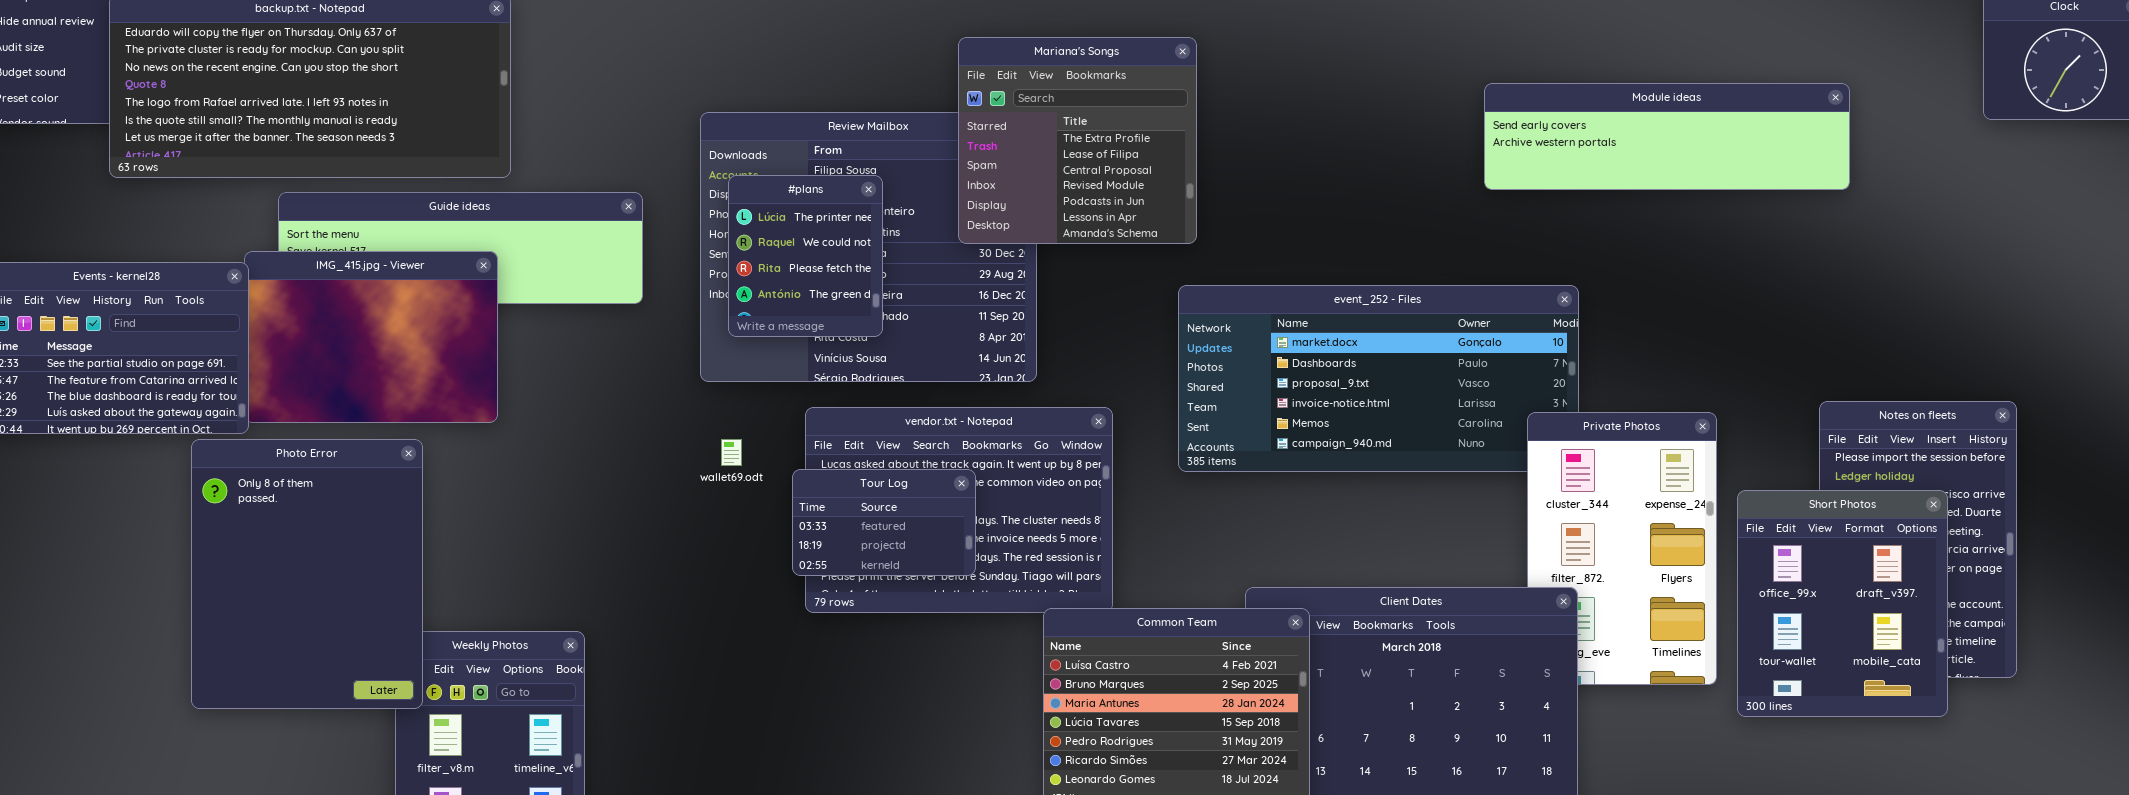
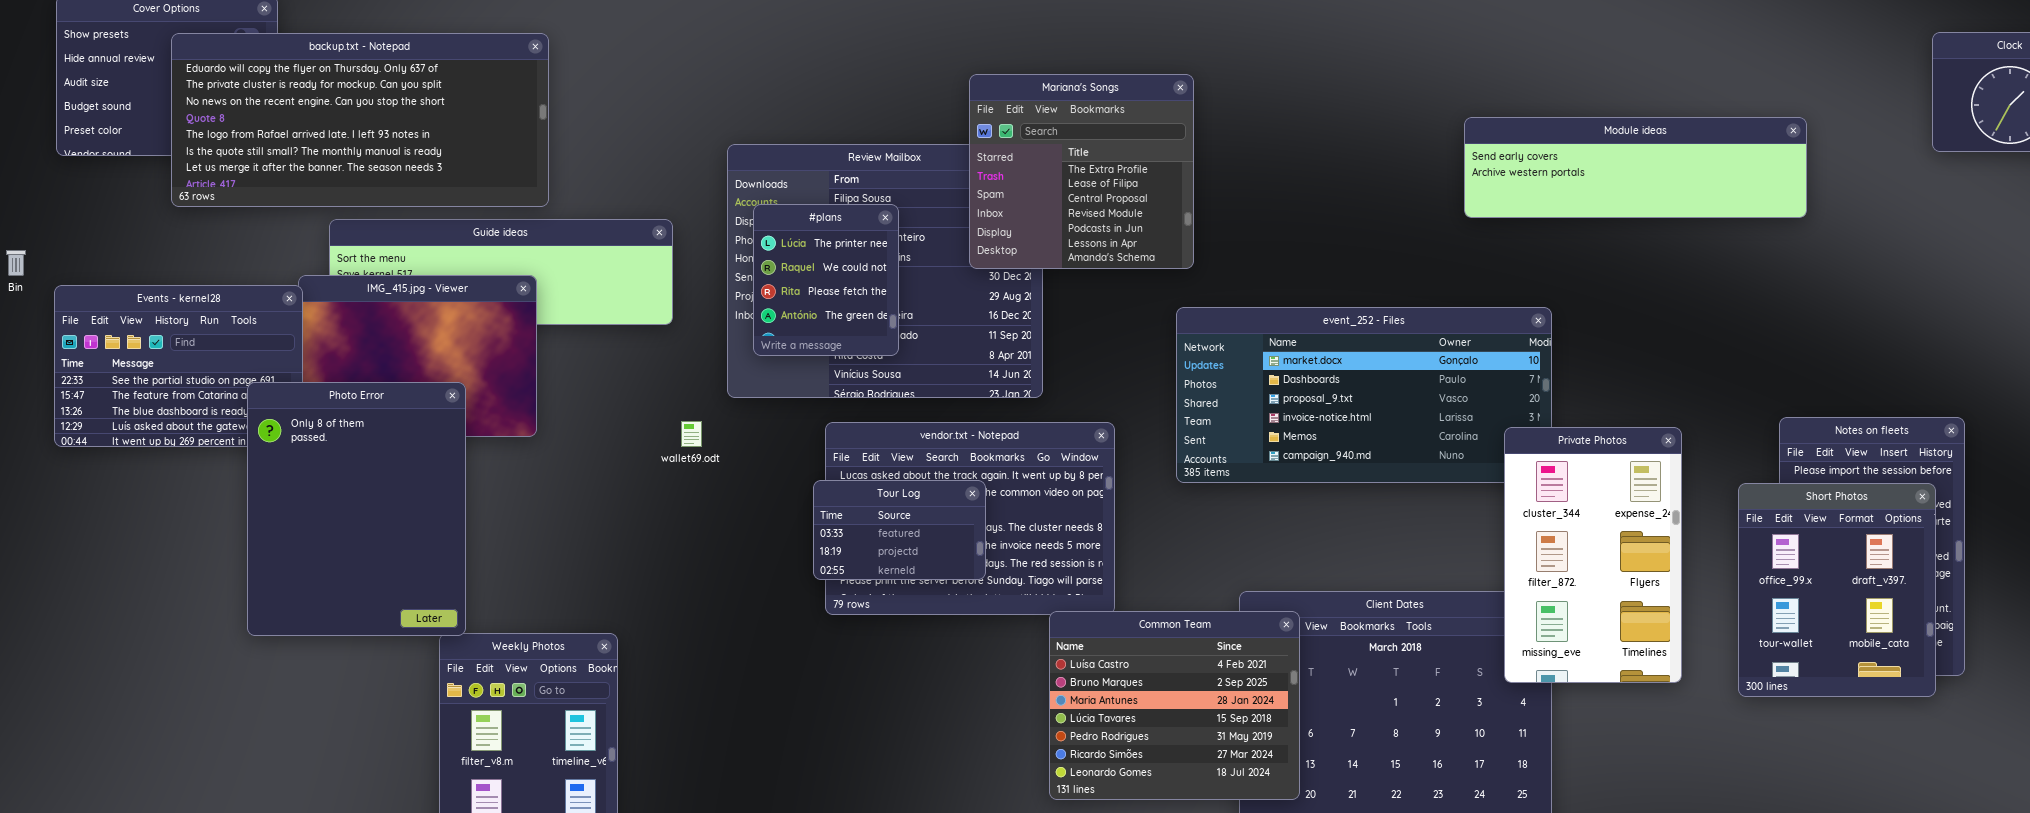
Private Photos: [1527,412,1717,685] -> [1504,427,1682,683], raised
Photo Error: [191,439,423,709] -> [247,382,466,636], moved
wallet69.odt: [721,439,742,466] -> [681,421,702,447], moved
Short Photos: [1737,490,1948,717] -> [1738,483,1936,697], moved

